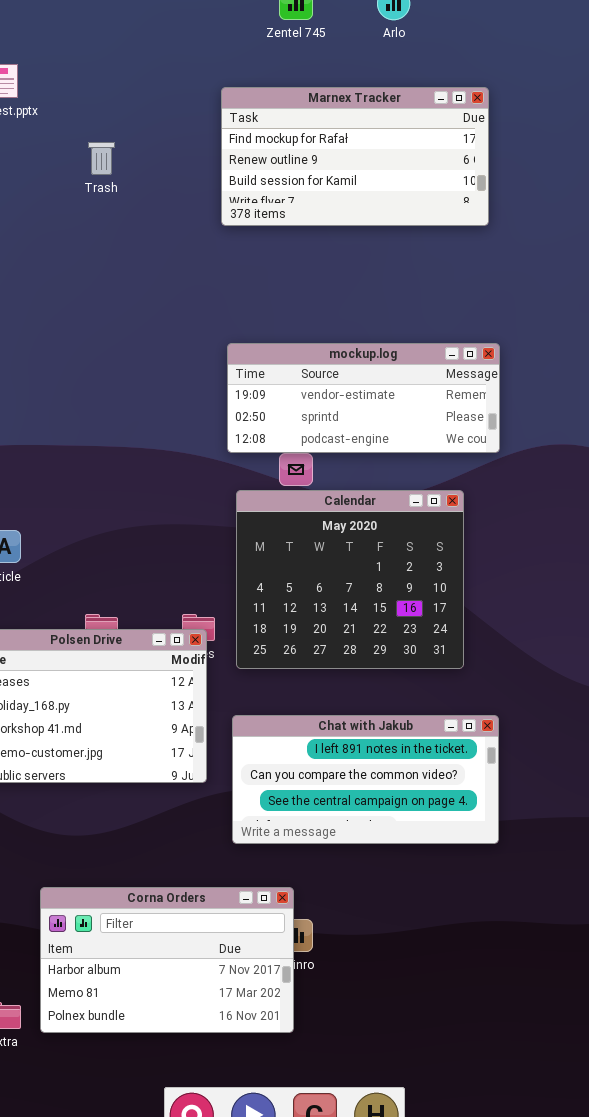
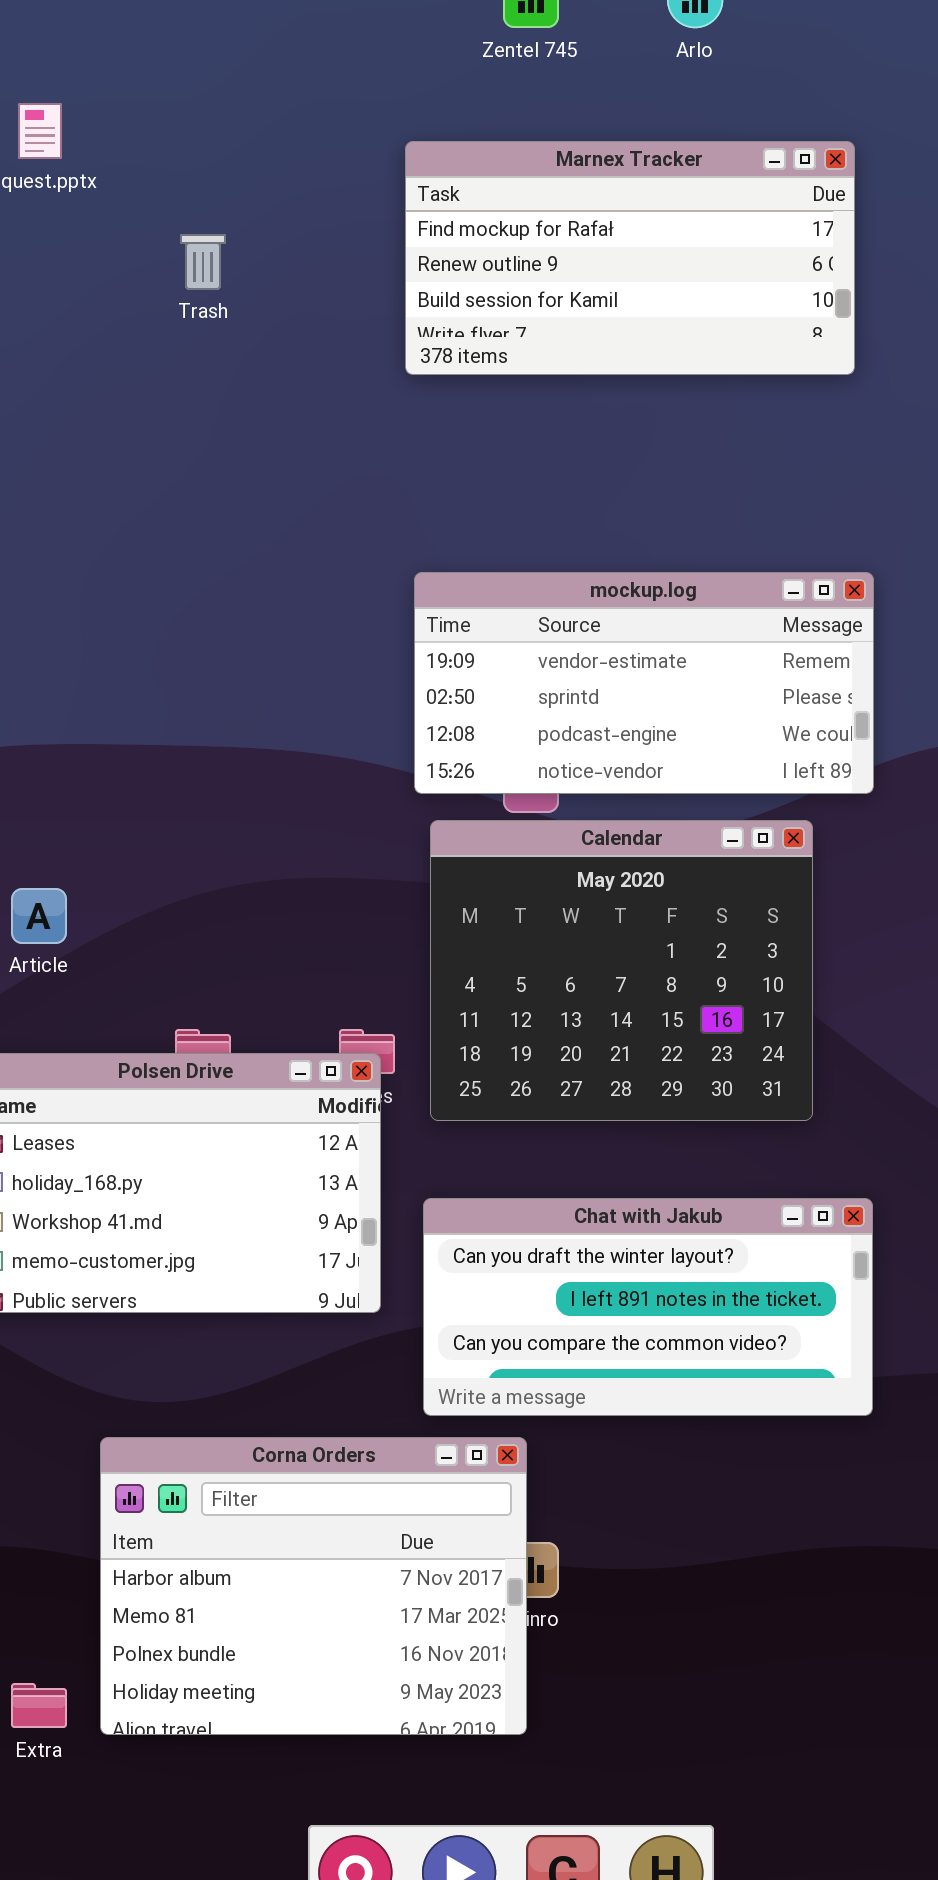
mockup.log: [227,343,500,453] -> [414,572,874,794], resized
Chat with Jakub: [232,715,499,844] -> [423,1198,873,1416], scrolled up 1 row
Corna Orders: [40,887,294,1033] -> [100,1437,527,1735], resized

